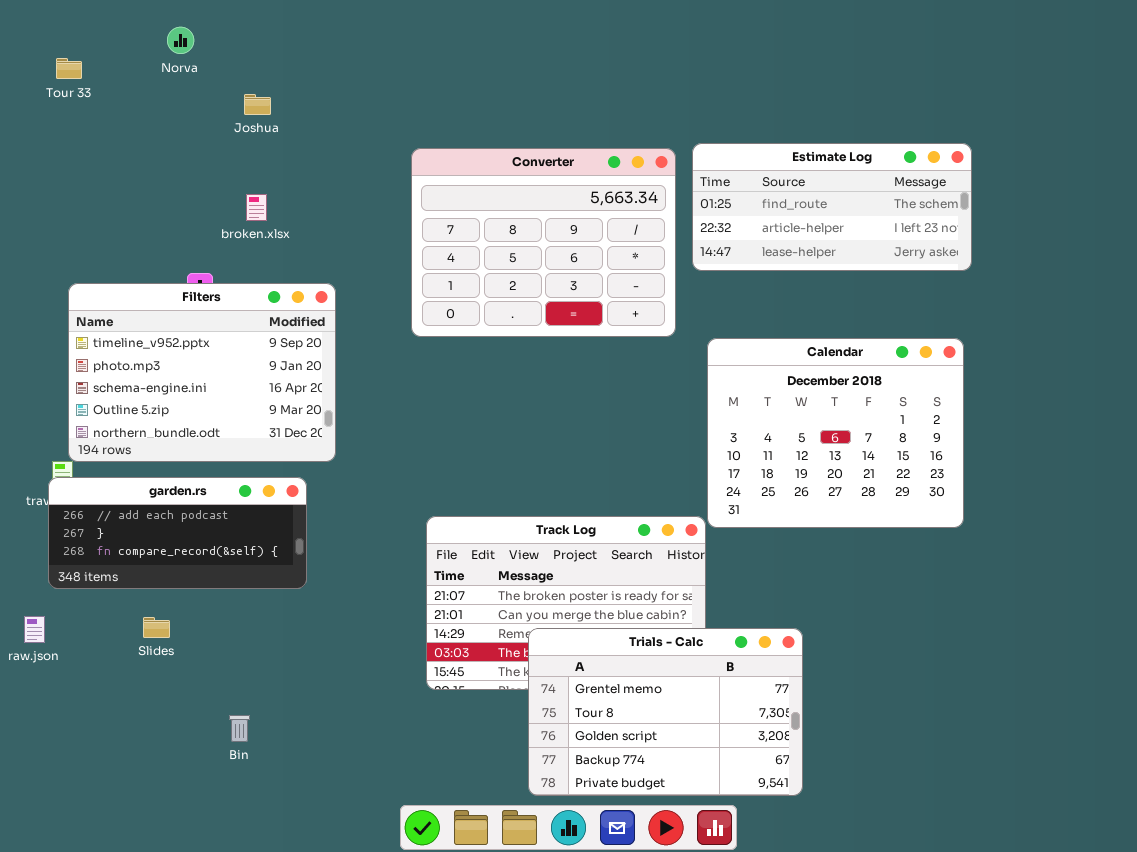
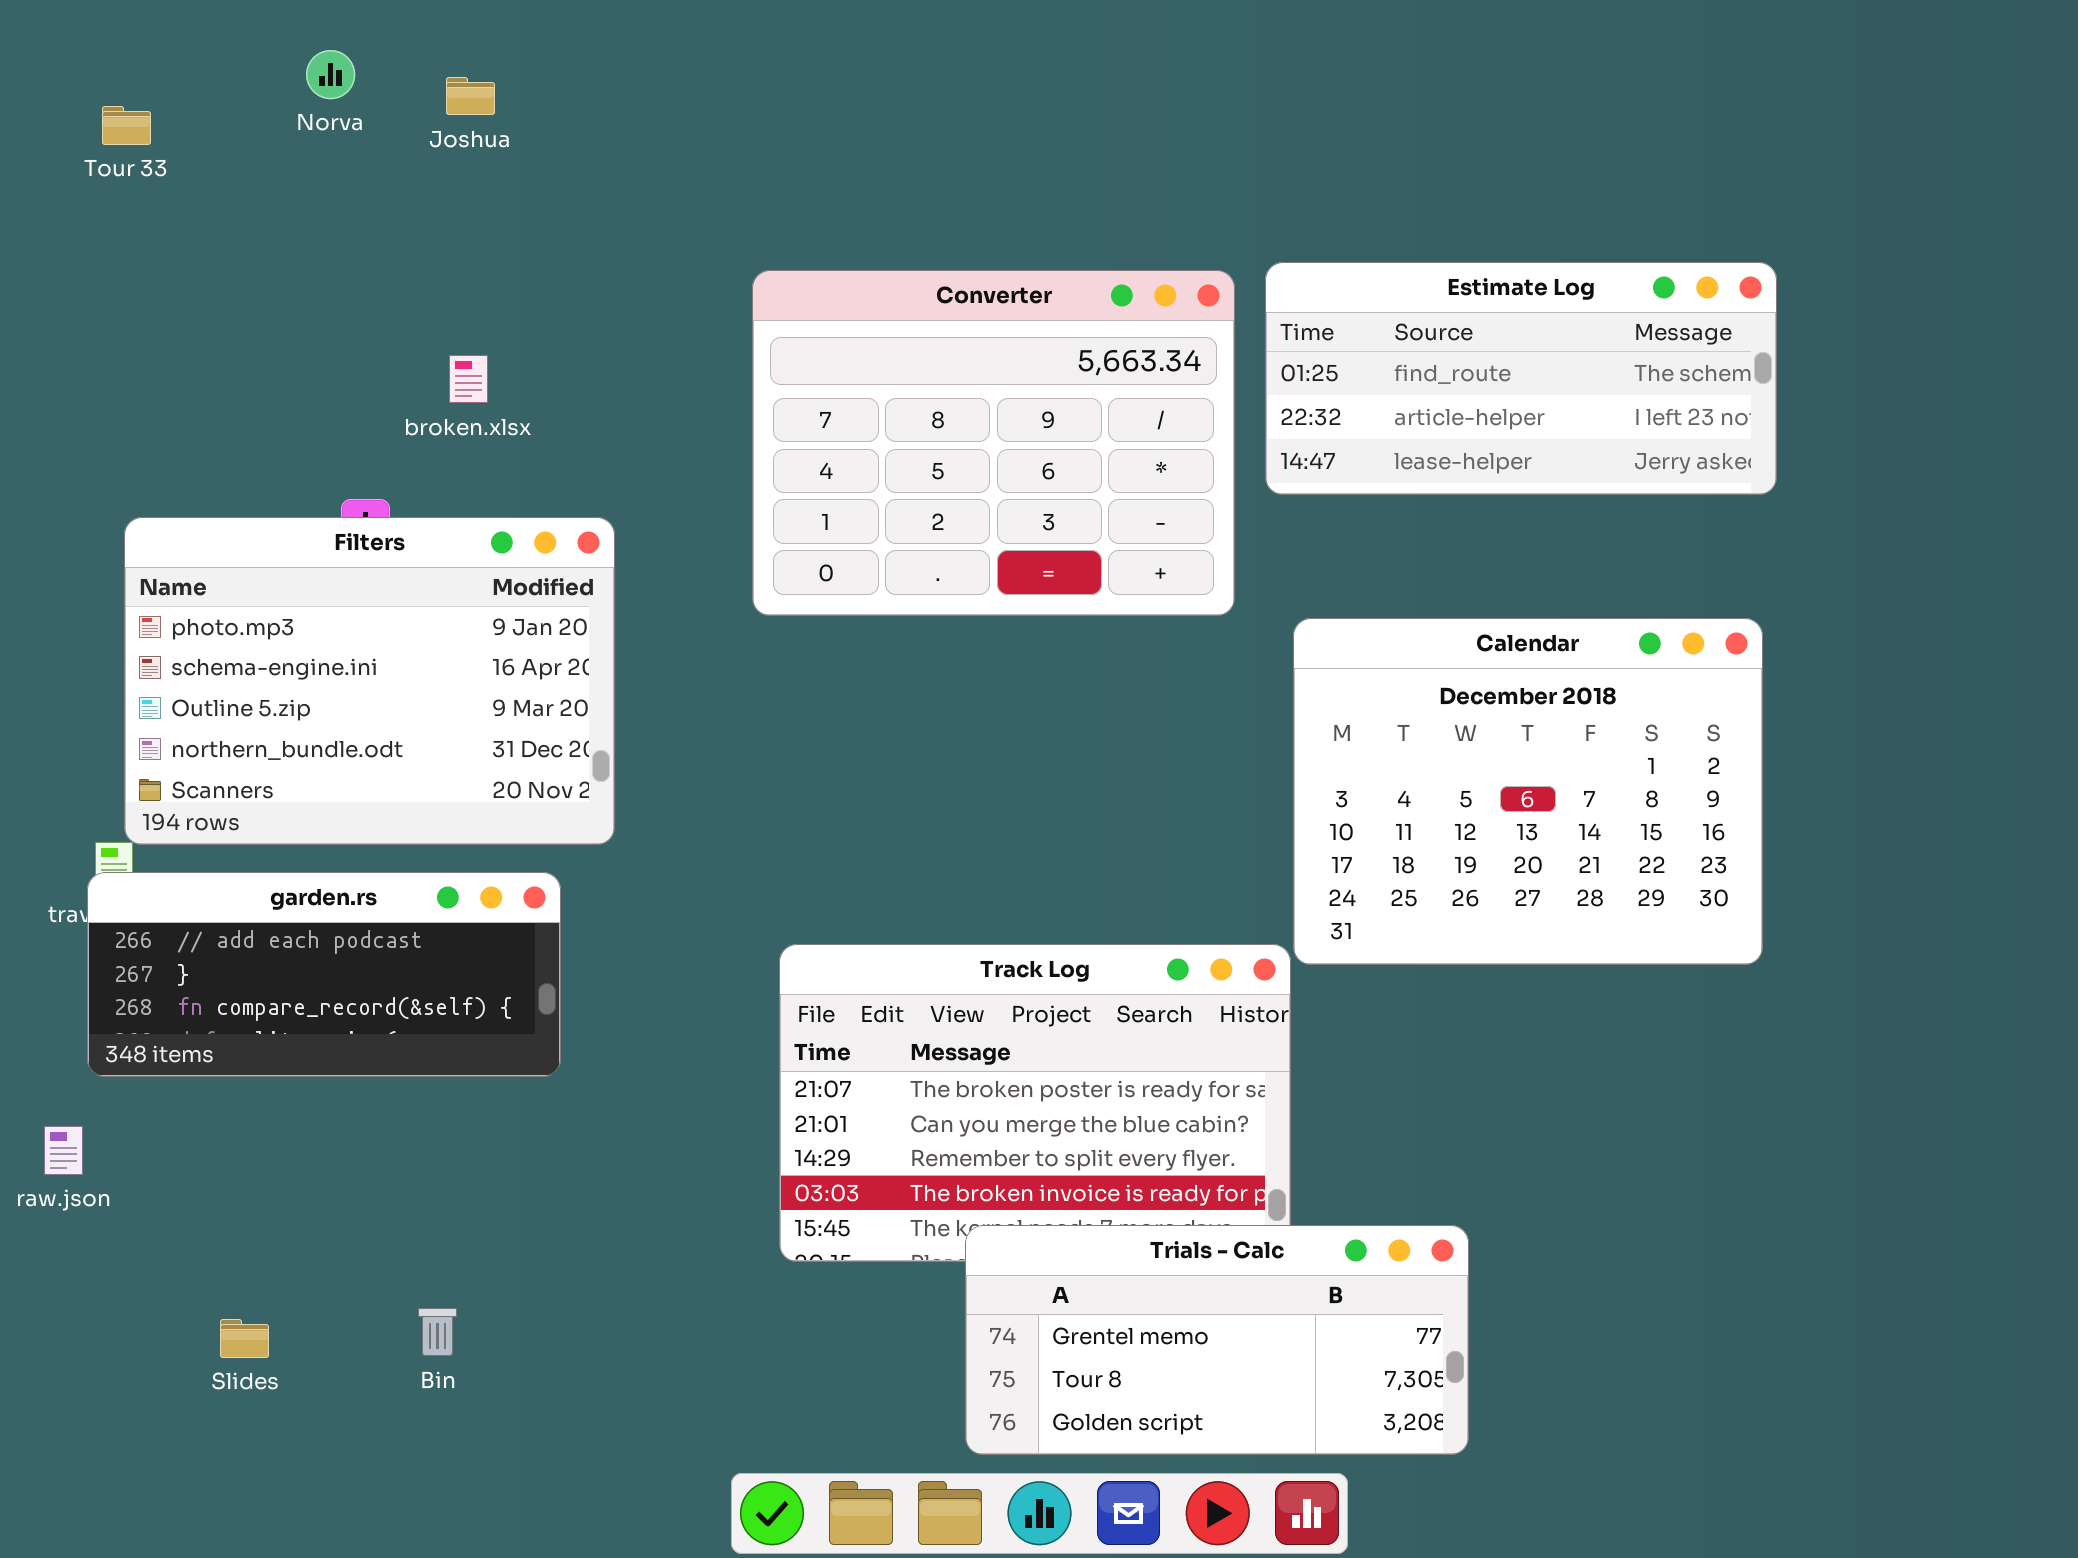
Joshua: [244,94,271,115] -> [446,77,495,115], moved
Filters: [68,283,336,462] -> [124,517,615,845], scrolled down 1 row
Slides: [143,617,170,638] -> [220,1319,269,1358], moved
Trials - Calc: [528,628,803,796] -> [965,1225,1469,1455], resized

